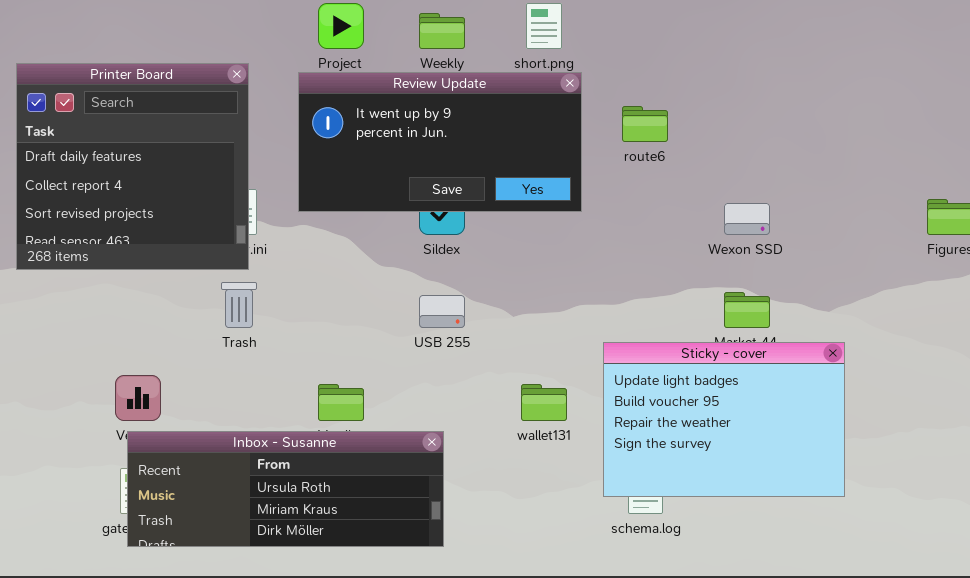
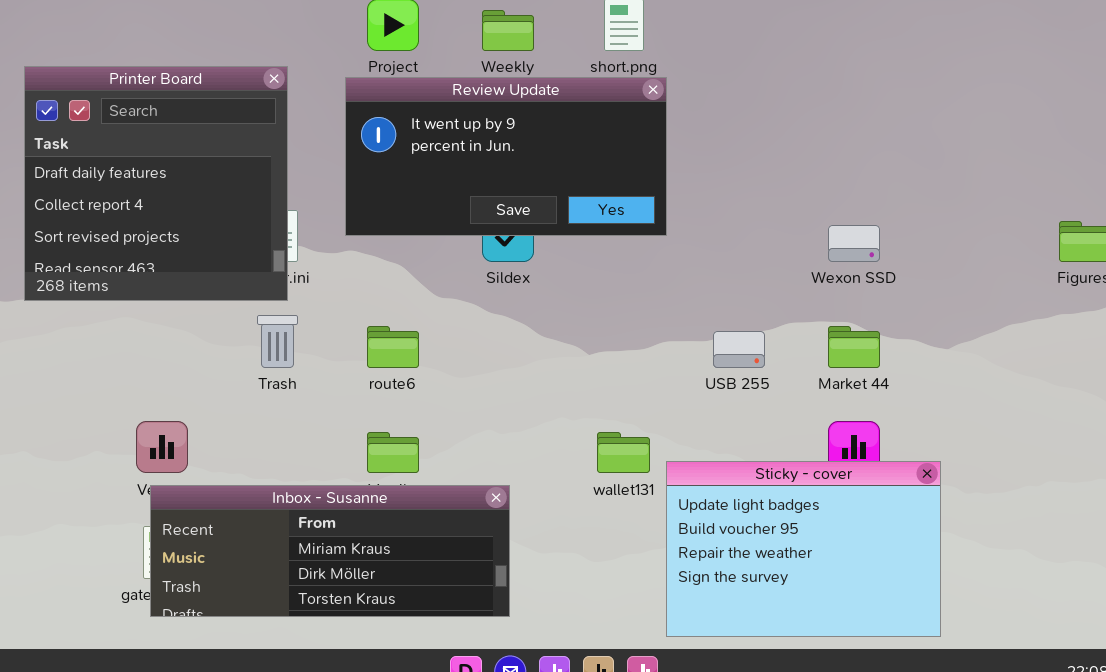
route6: [622,106,668,142] -> [367,326,419,368], moved
USB 255: [419,295,465,328] -> [713,331,765,368], moved
Sticky - cover: [603,342,845,497] -> [666,461,941,637], moved
Inbox - Susanne: [127,431,444,547] -> [150,485,510,617], scrolled down 1 row

